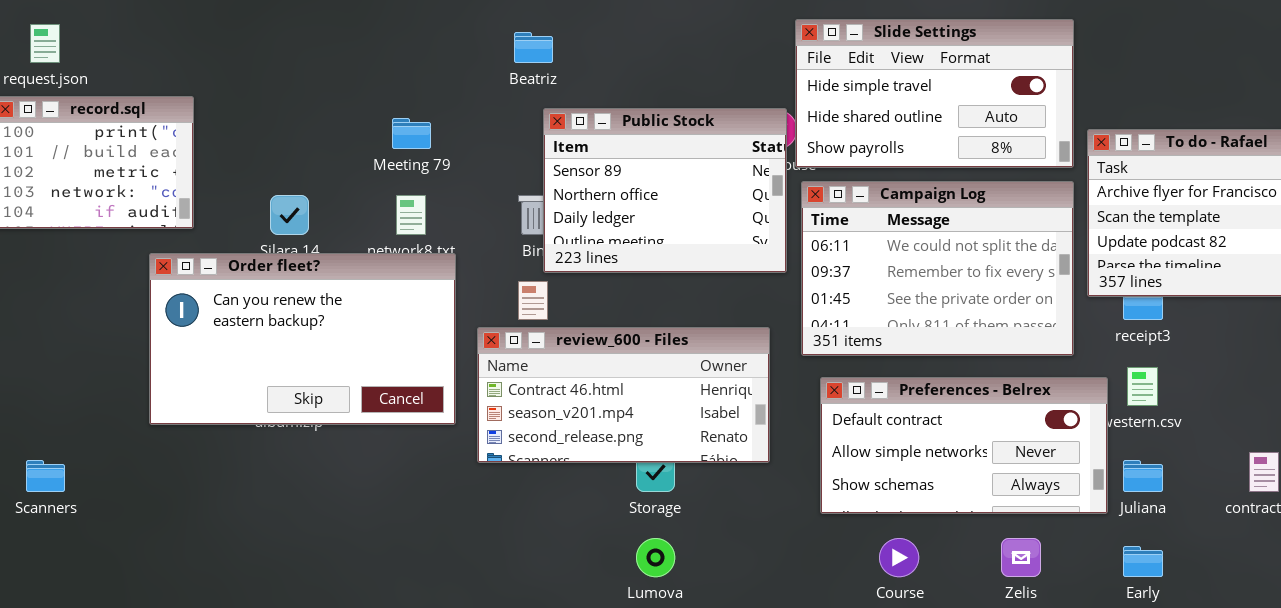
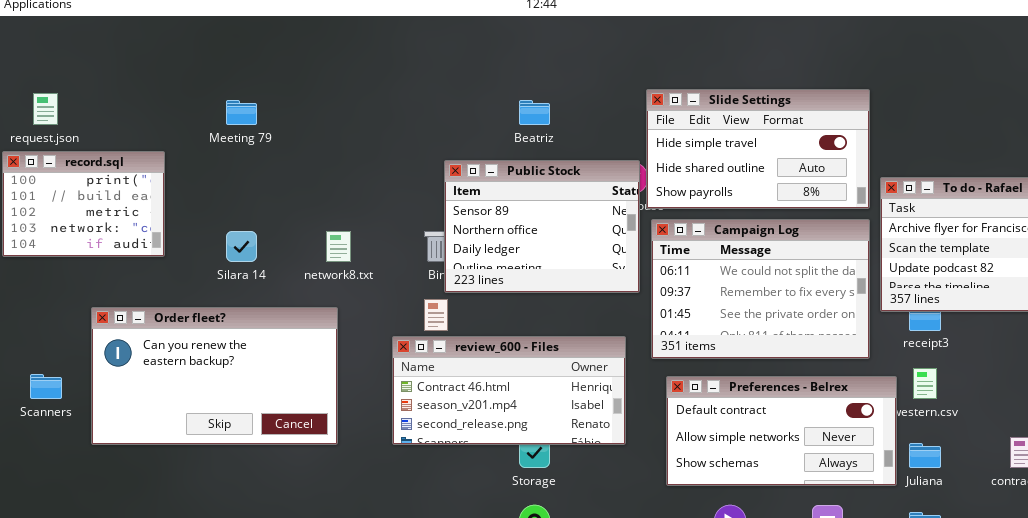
Beatriz: [514,32,553,63] -> [519,100,550,125], moved
Meeting 79: [392,118,431,149] -> [226,100,257,125], moved
Order fleet?: [149,253,456,425] -> [91,307,338,445], moved
Scanners: [26,460,65,492] -> [30,374,62,399], moved

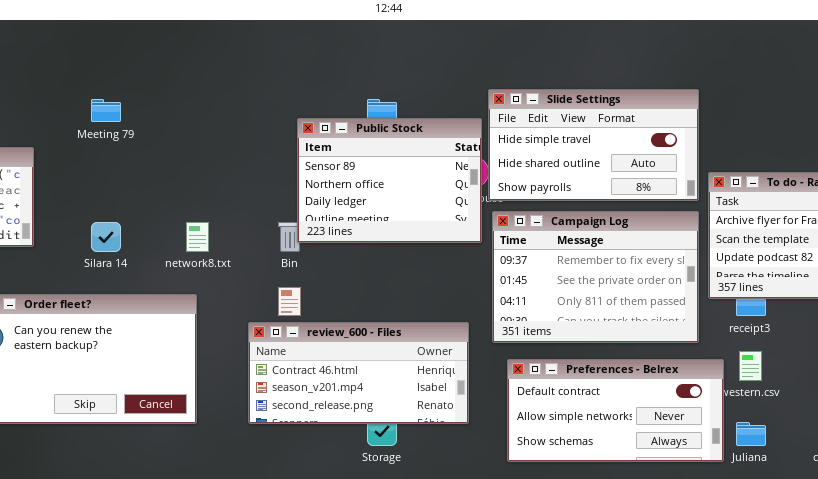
Public Stock: [444,160,640,293] -> [297,118,482,243], moved
Campaign Log: [651,219,870,359] -> [492,211,699,343], scrolled down 1 row

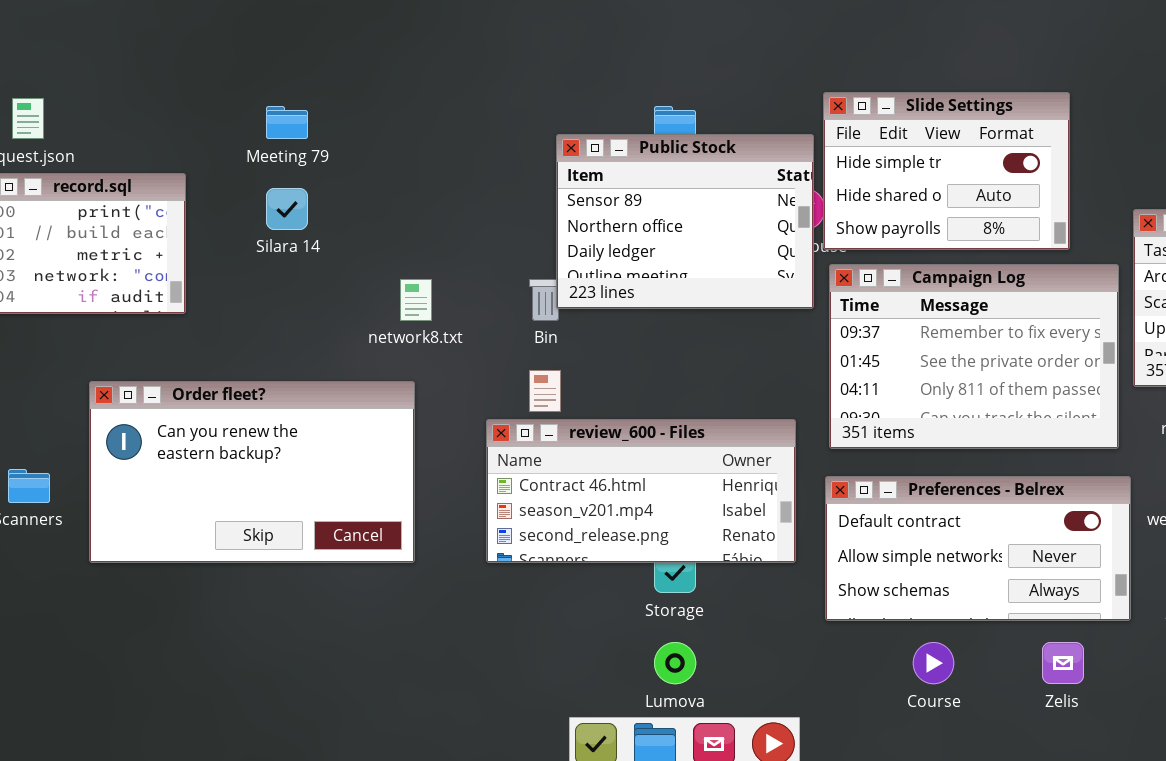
Slide Settings: [488,89,699,201] -> [823,92,1070,250], resized
Silara 14: [91,222,121,252] -> [266,188,308,230], moved
Preferences - Belrex: [507,359,724,462] -> [825,476,1131,621], moved

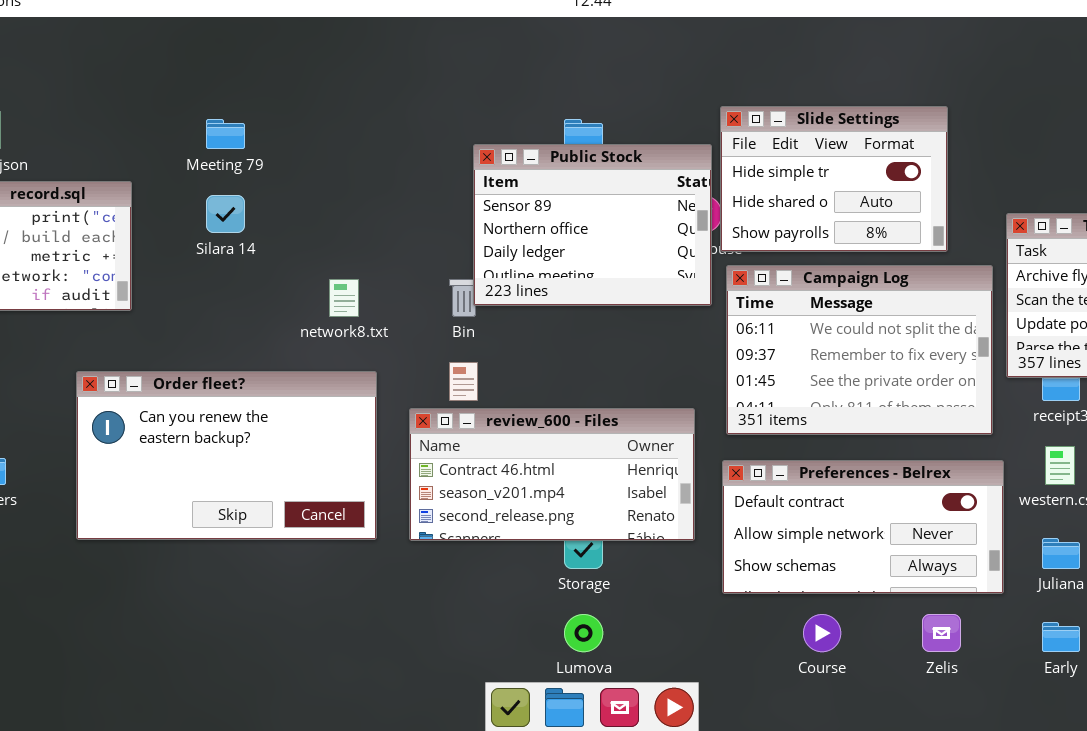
Campaign Log: [829,264,1119,449] -> [726,265,993,435], scrolled up 1 row
Order fleet?: [89,381,415,563] -> [76,371,377,540], moved

